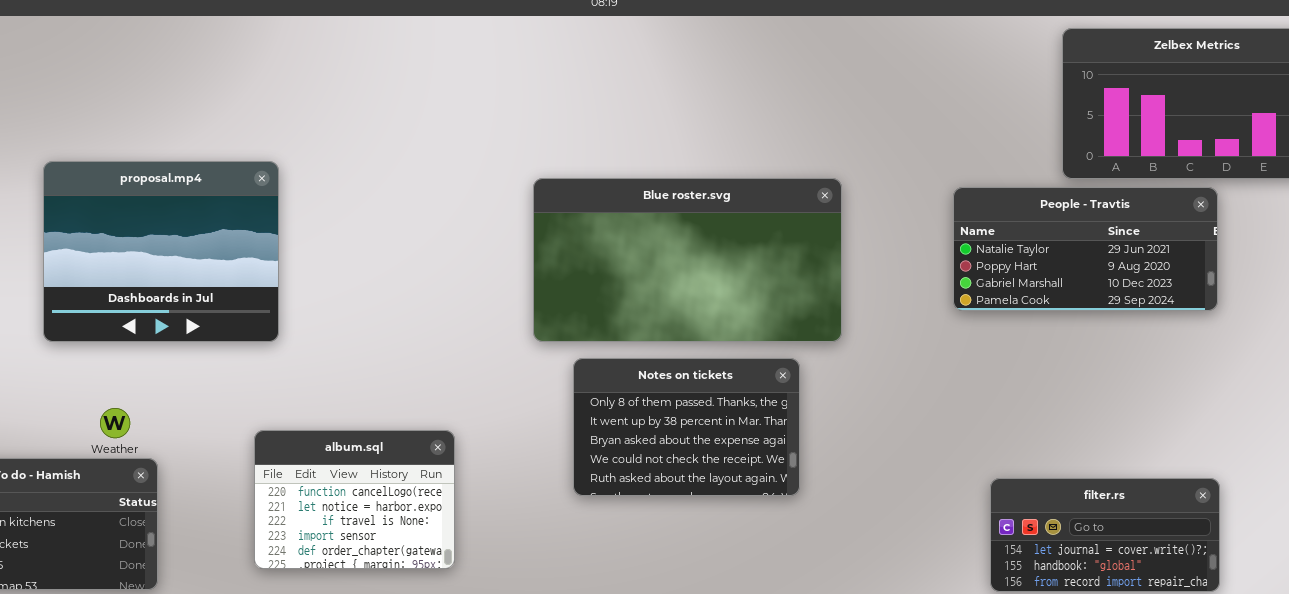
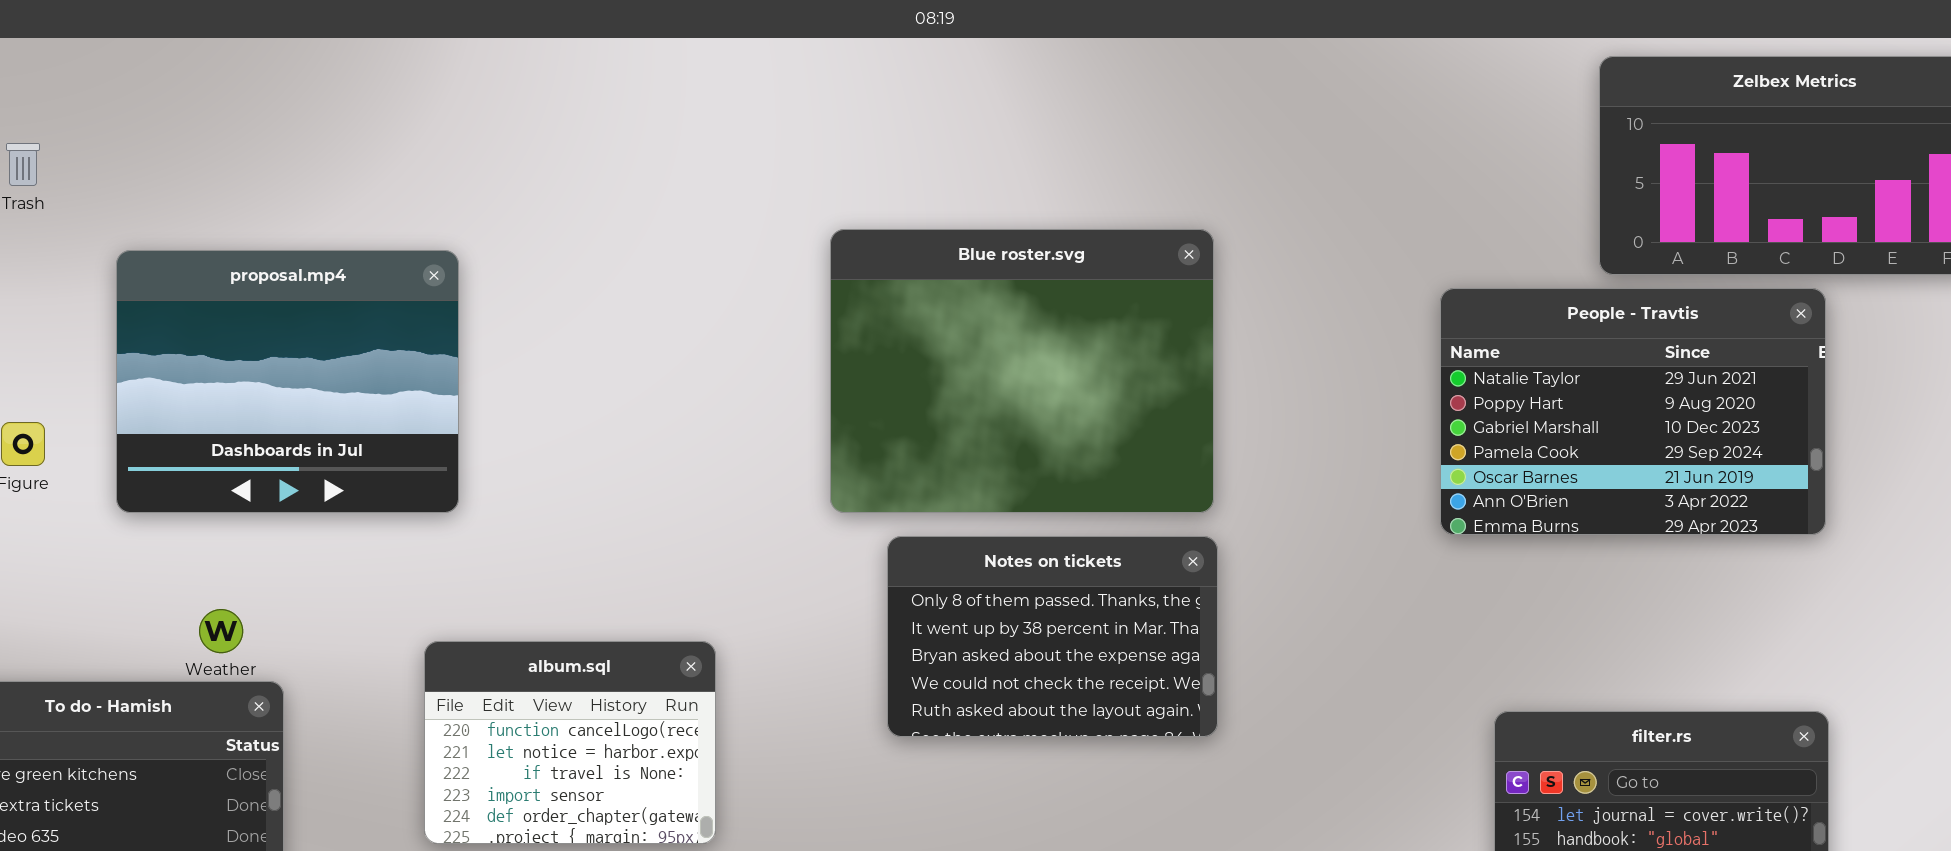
Blue roster.svg: [533,178,842,342] -> [830,229,1214,513], resized
People - Travtis: [953,187,1218,311] -> [1440,288,1826,535], resized

